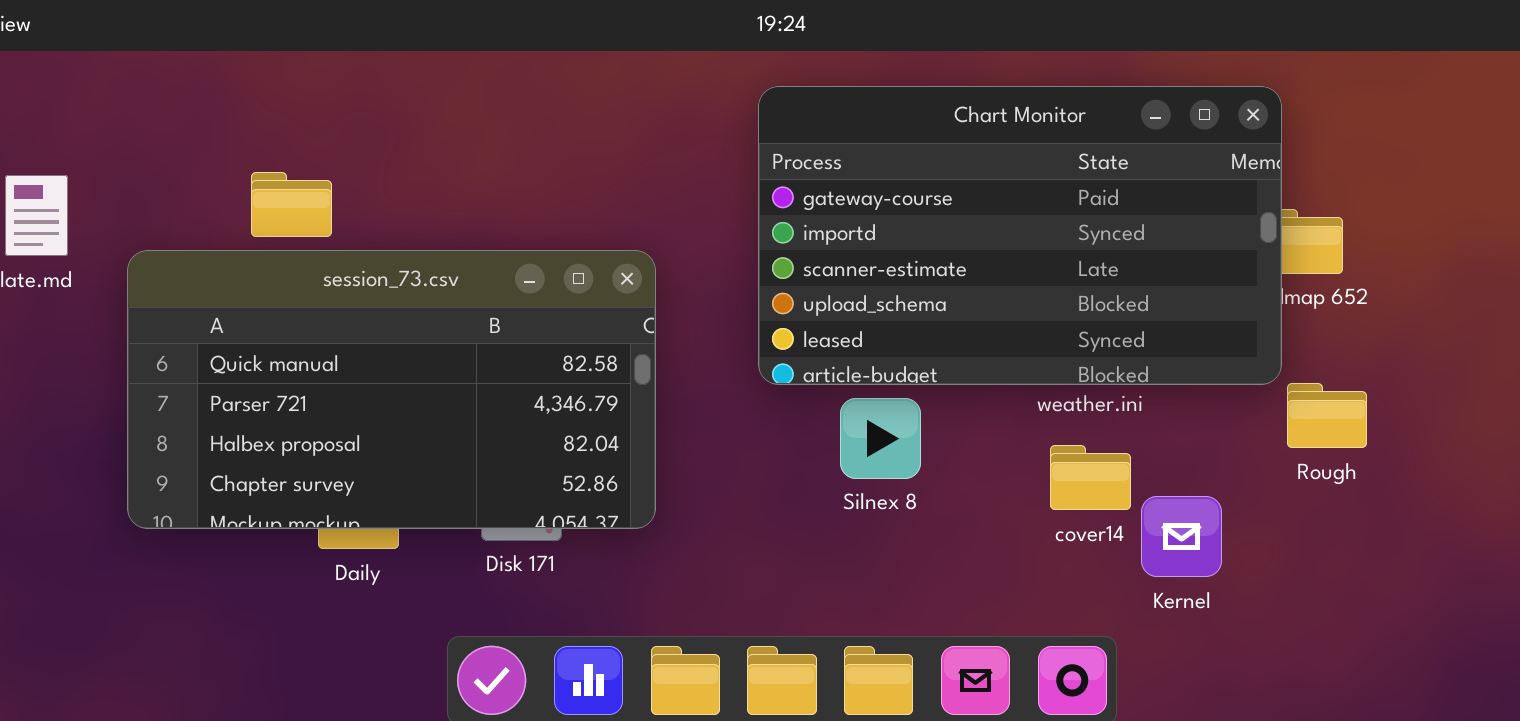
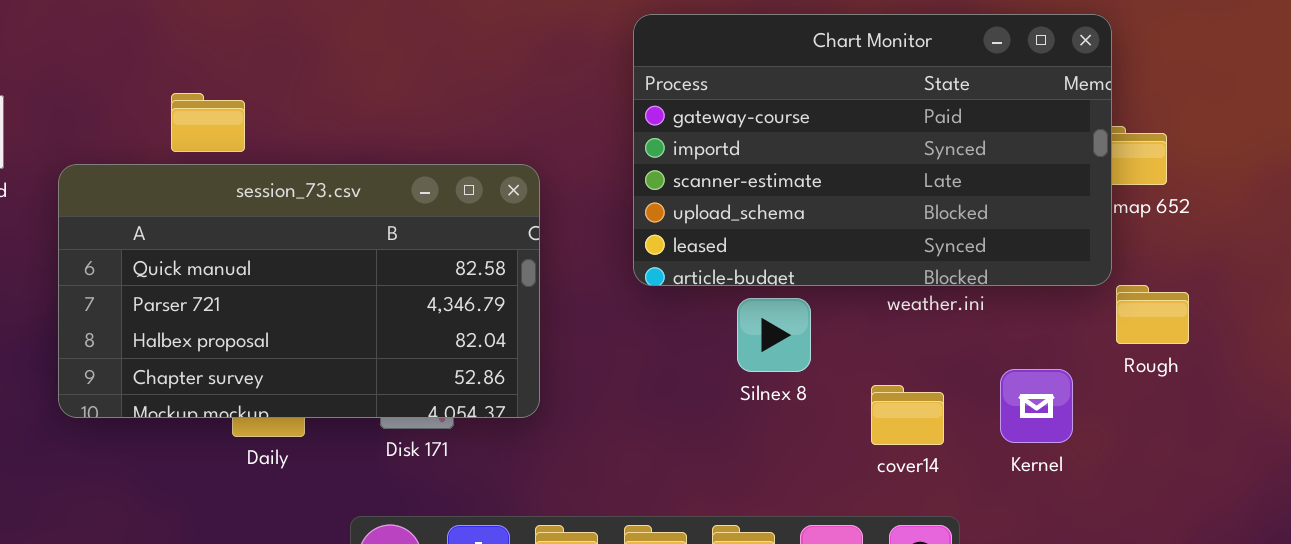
Silnex 8: [840,398,921,479] -> [737,298,811,372], moved
cover14: [1050,445,1131,510] -> [871,385,944,445], moved
Kernel: [1141,496,1222,577] -> [1000,369,1073,443], moved

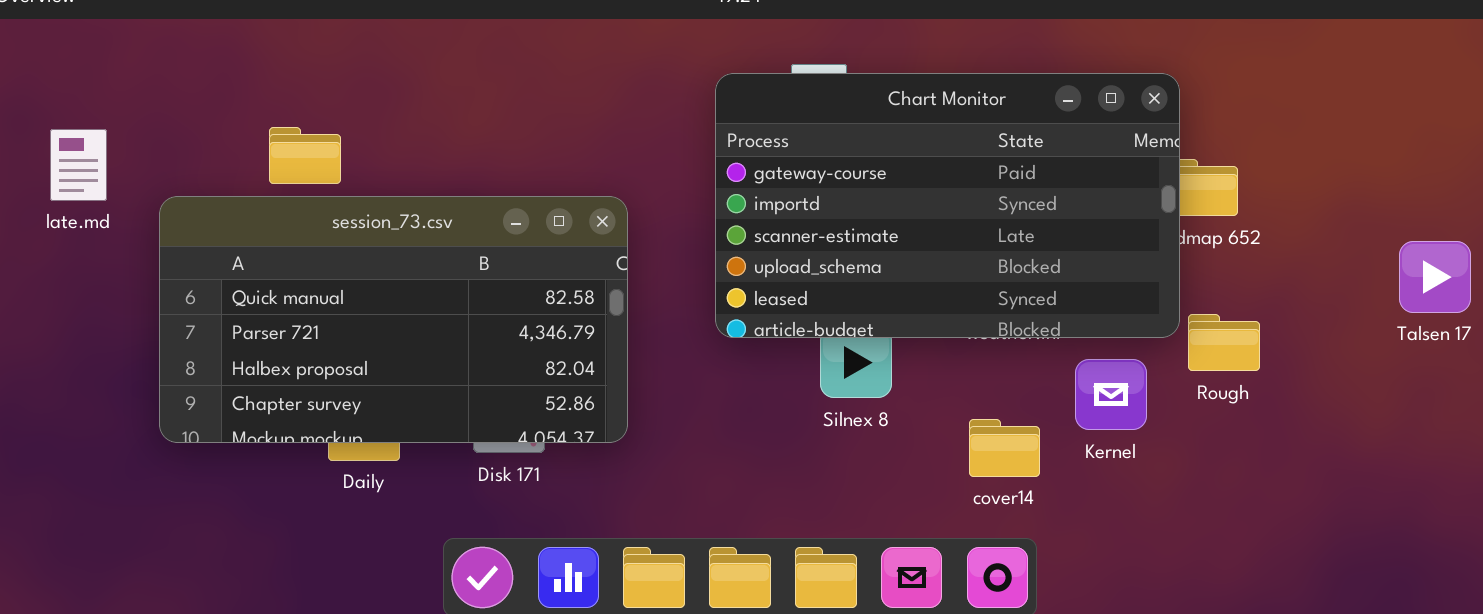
Chart Monitor: [633,14,1112,286] -> [715,73,1180,338], moved
Kernel: [1000,369,1073,443] -> [1075,359,1147,430], moved
cover14: [871,385,944,445] -> [969,419,1040,477], moved

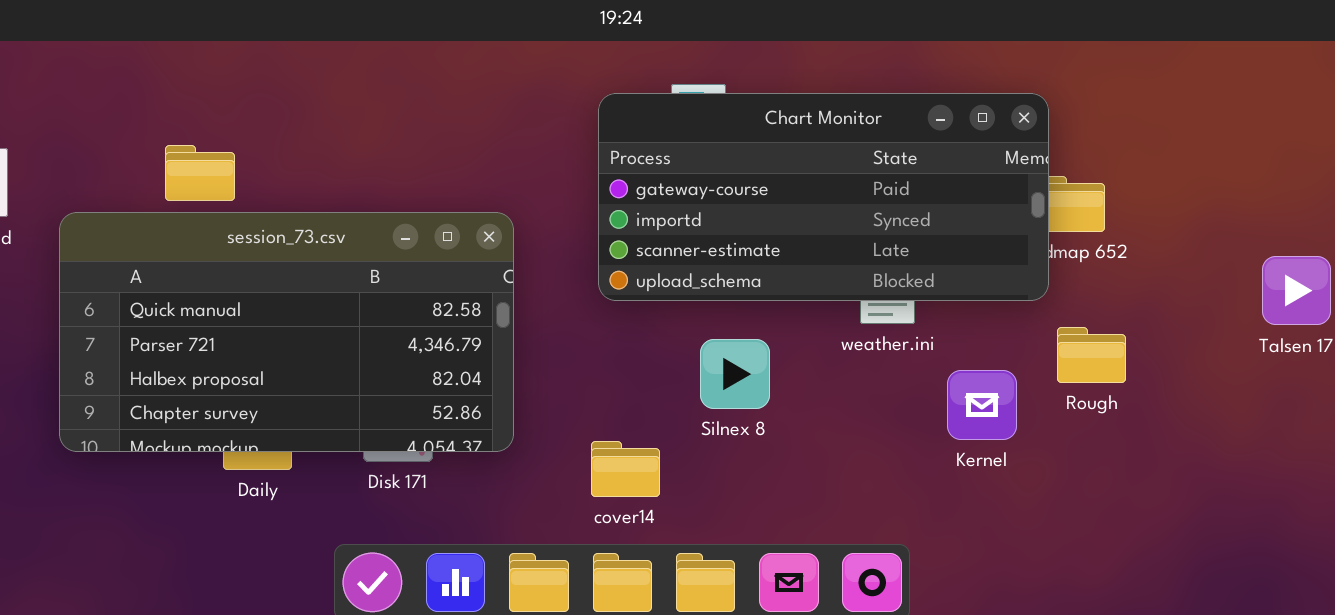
Chart Monitor: [715,73,1180,338] -> [598,93,1049,301], resized
cover14: [969,419,1040,477] -> [591,441,660,497], moved

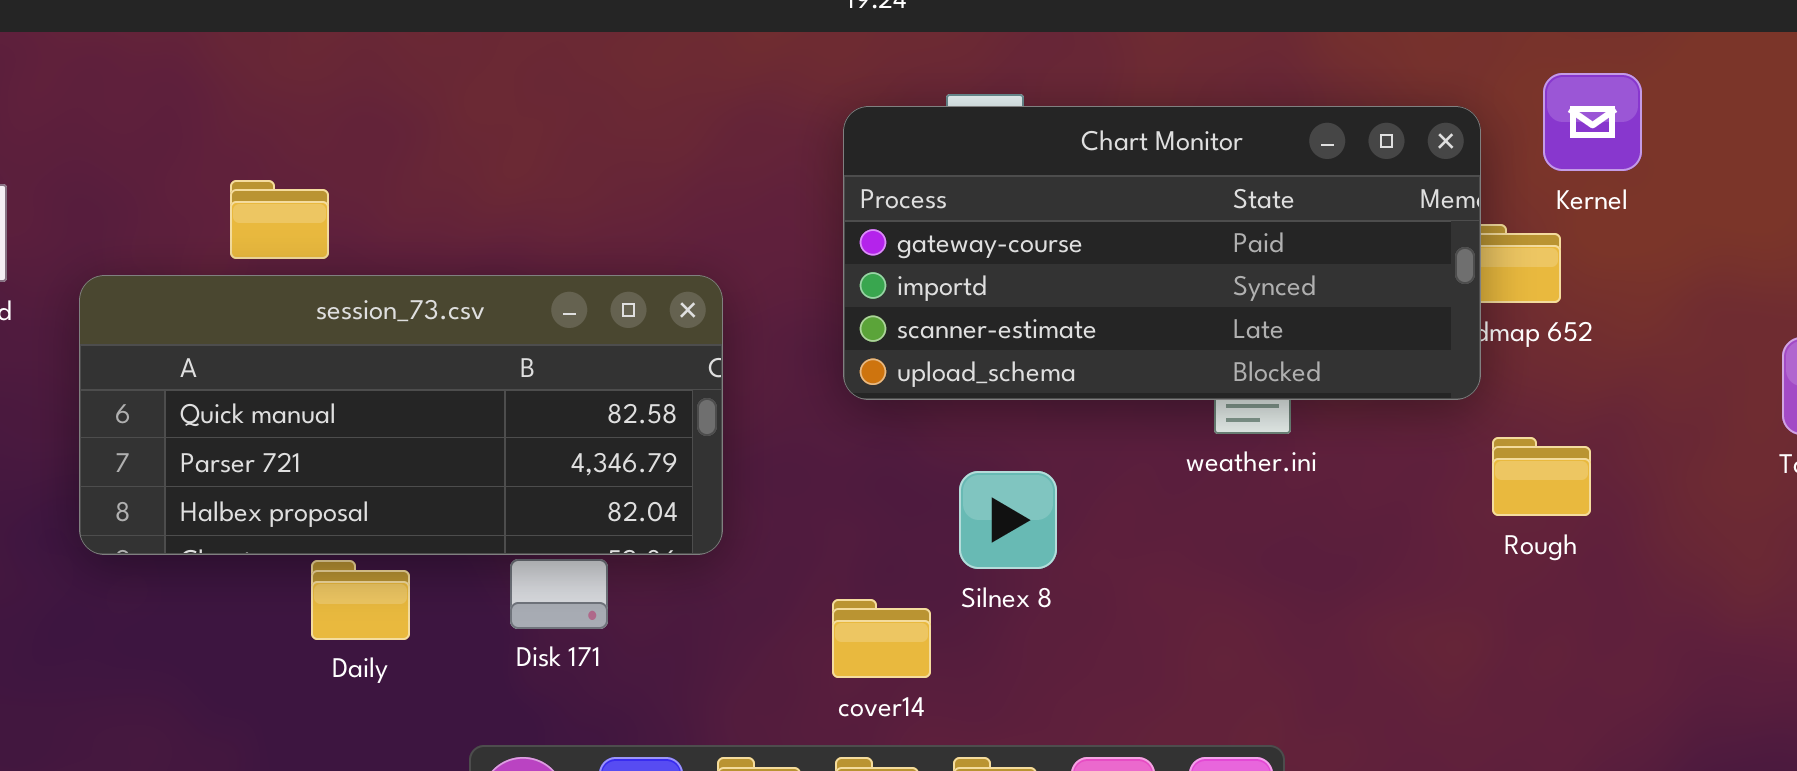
session_73.csv: [59,212,514,452] -> [79,275,723,555], resized
Silnex 8: [700,339,770,409] -> [959,471,1057,569], moved
Kernel: [947,370,1017,440] -> [1543,73,1642,171], moved

